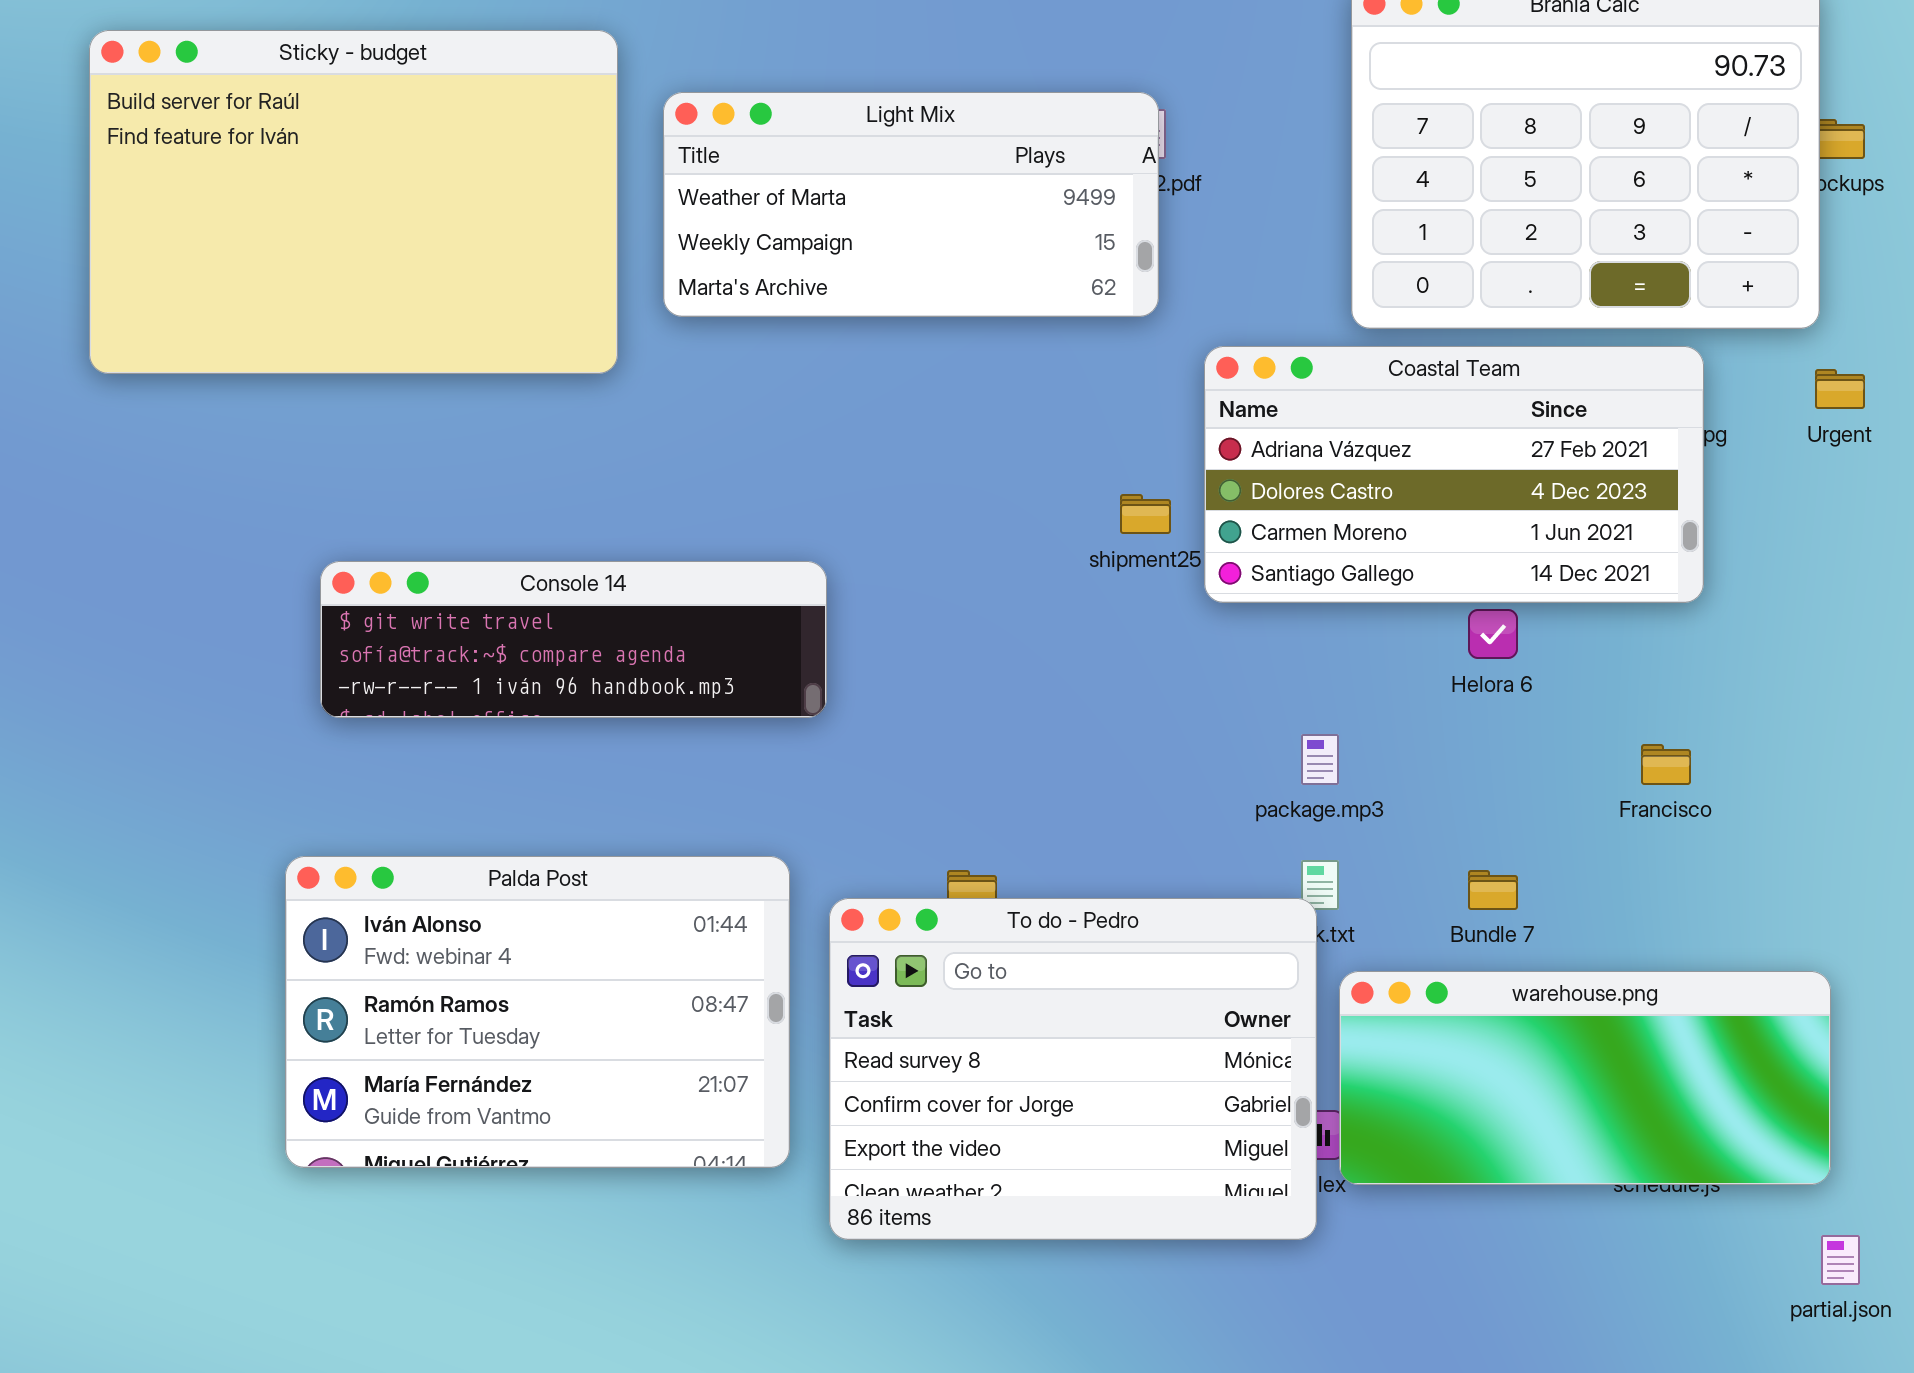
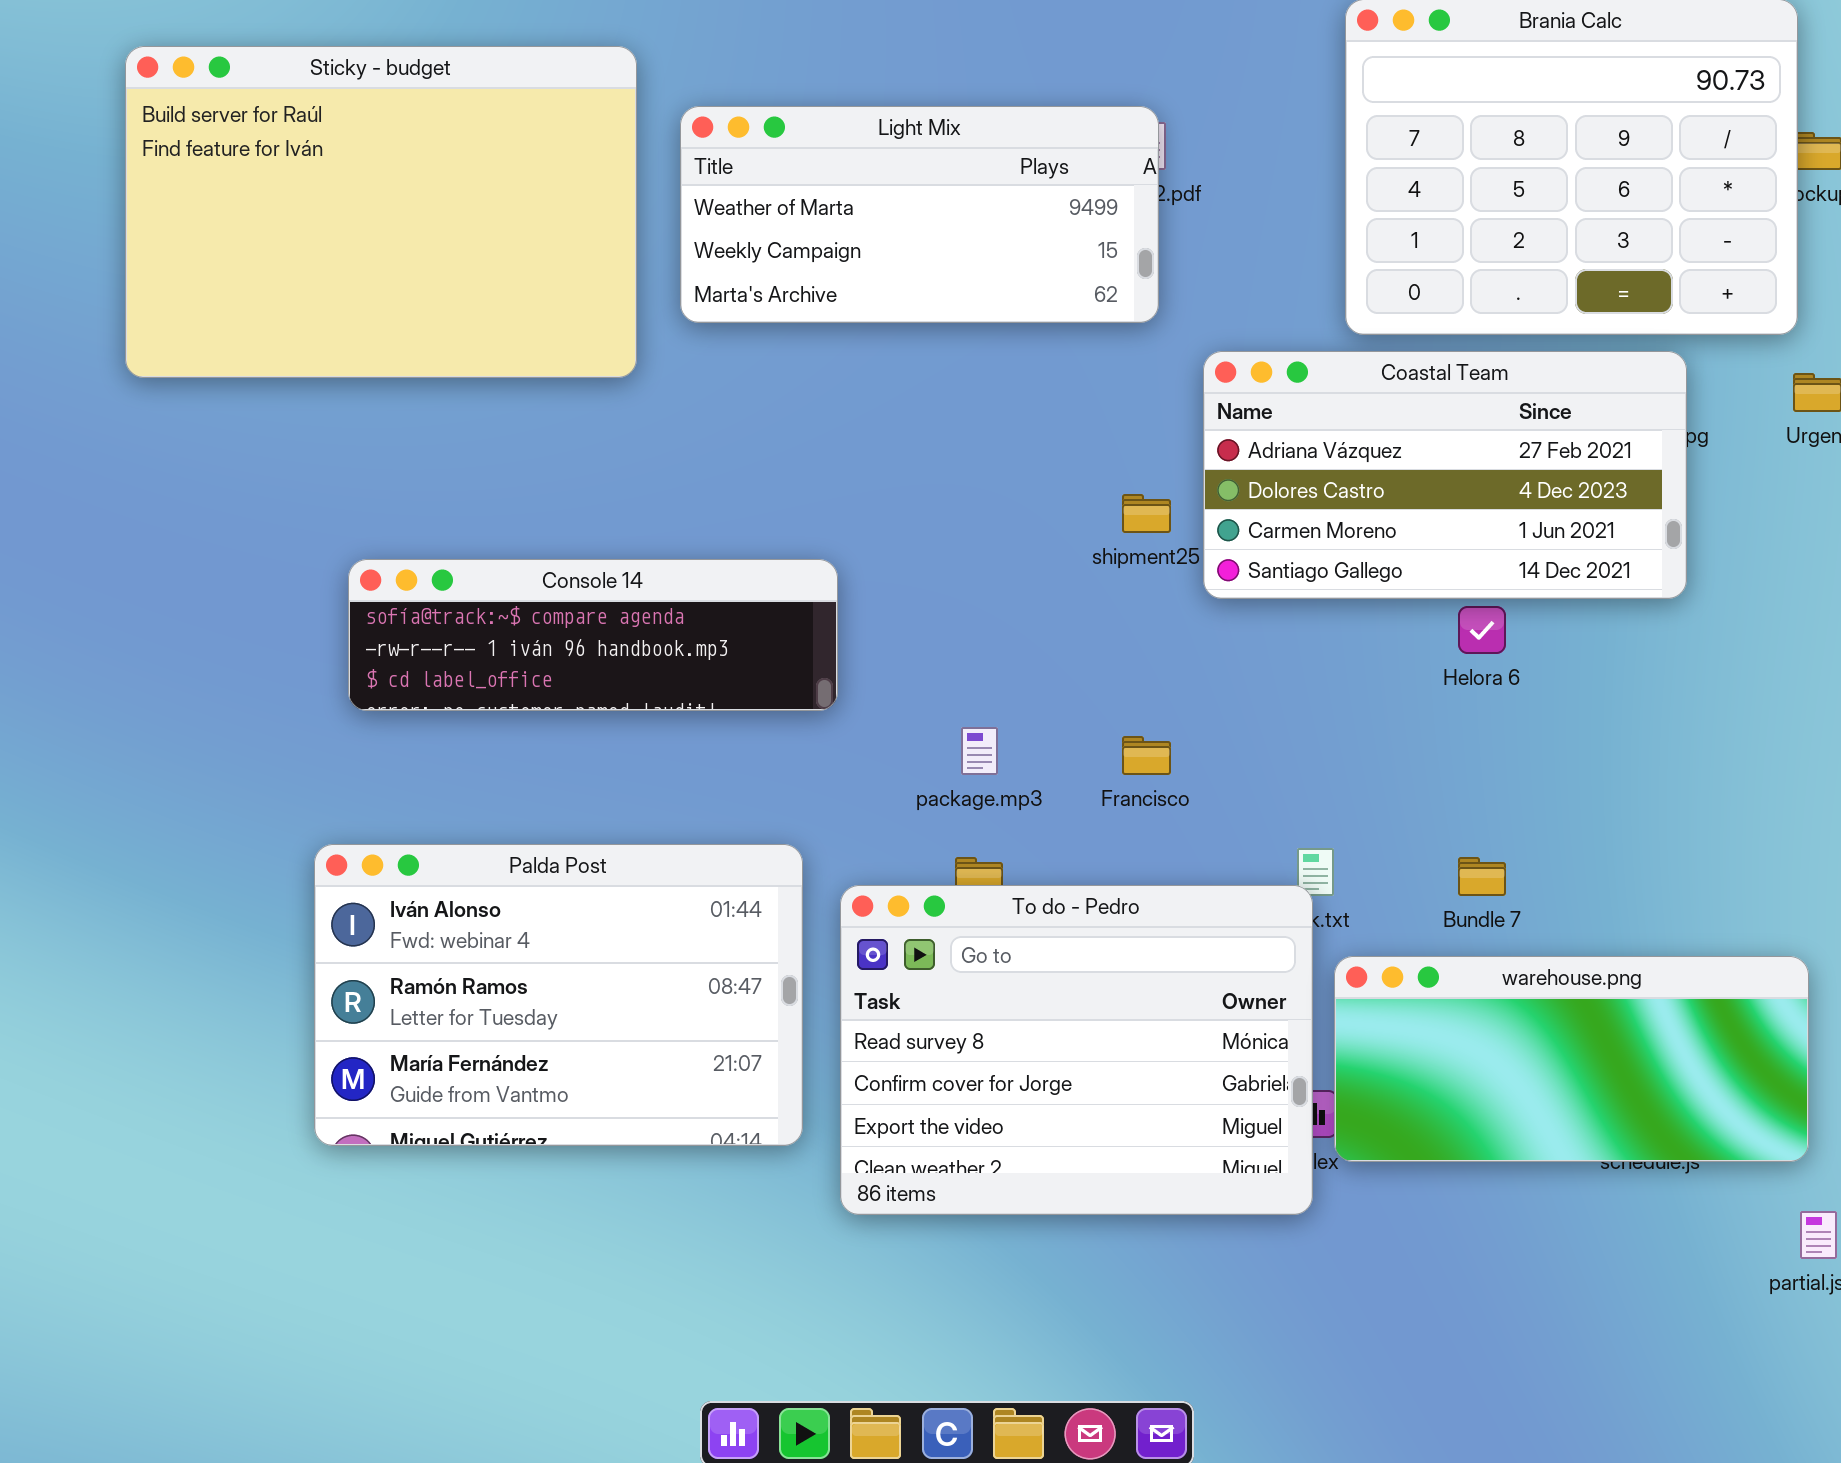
Console 14: [320,561,827,718] -> [348,559,838,711], scrolled down 1 row
package.mp3: [1301,734,1339,785] -> [961,727,998,775], moved
Francisco: [1641,744,1691,785] -> [1122,736,1171,775], moved

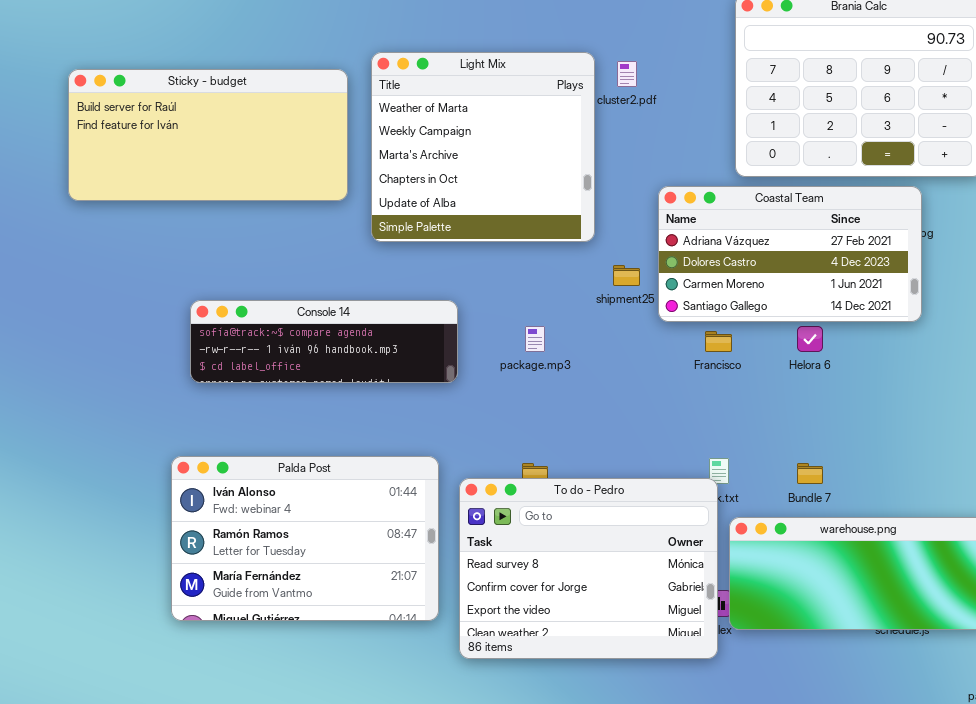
Sticky - budget: [125,46,637,378] -> [68,69,348,201], resized
Light Mix: [680,106,1159,323] -> [371,52,595,242], resized
package.mp3: [961,727,998,775] -> [525,326,545,352], moved
Francisco: [1122,736,1171,775] -> [705,331,732,352], moved

